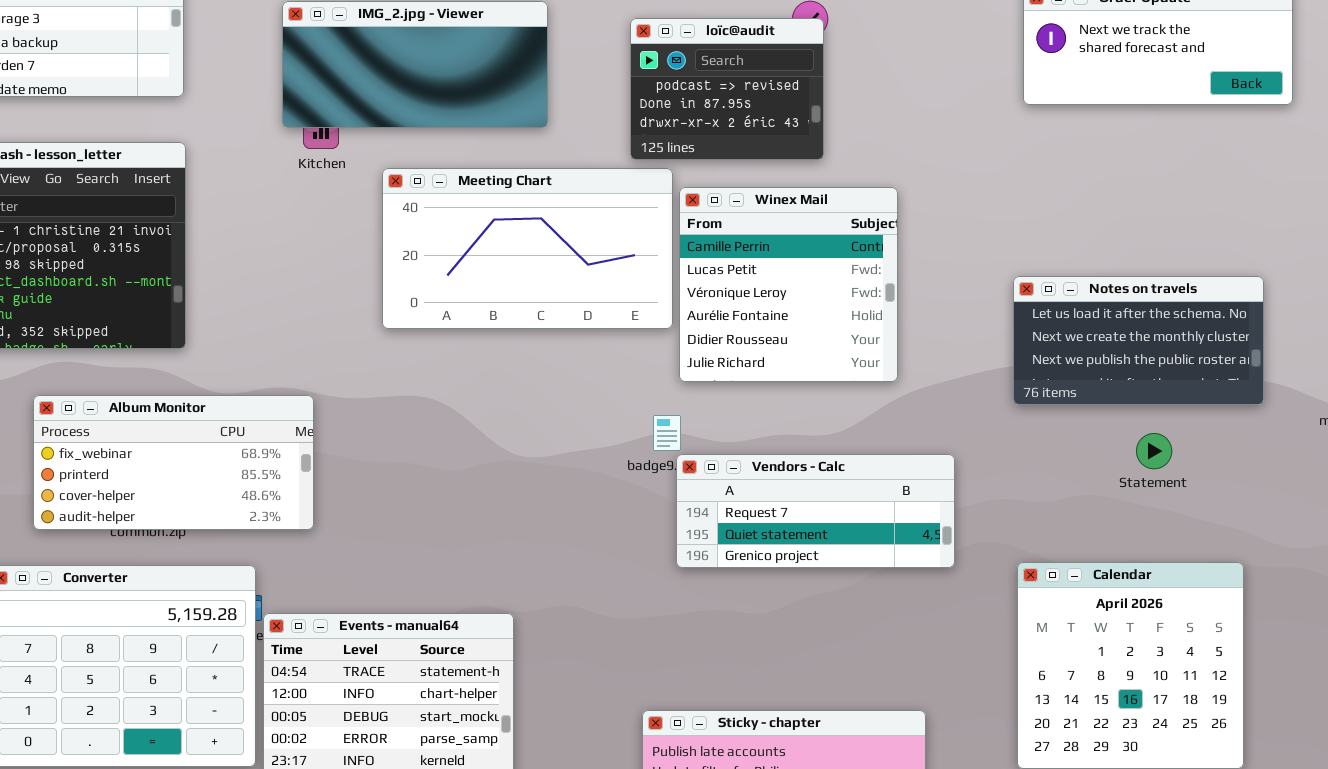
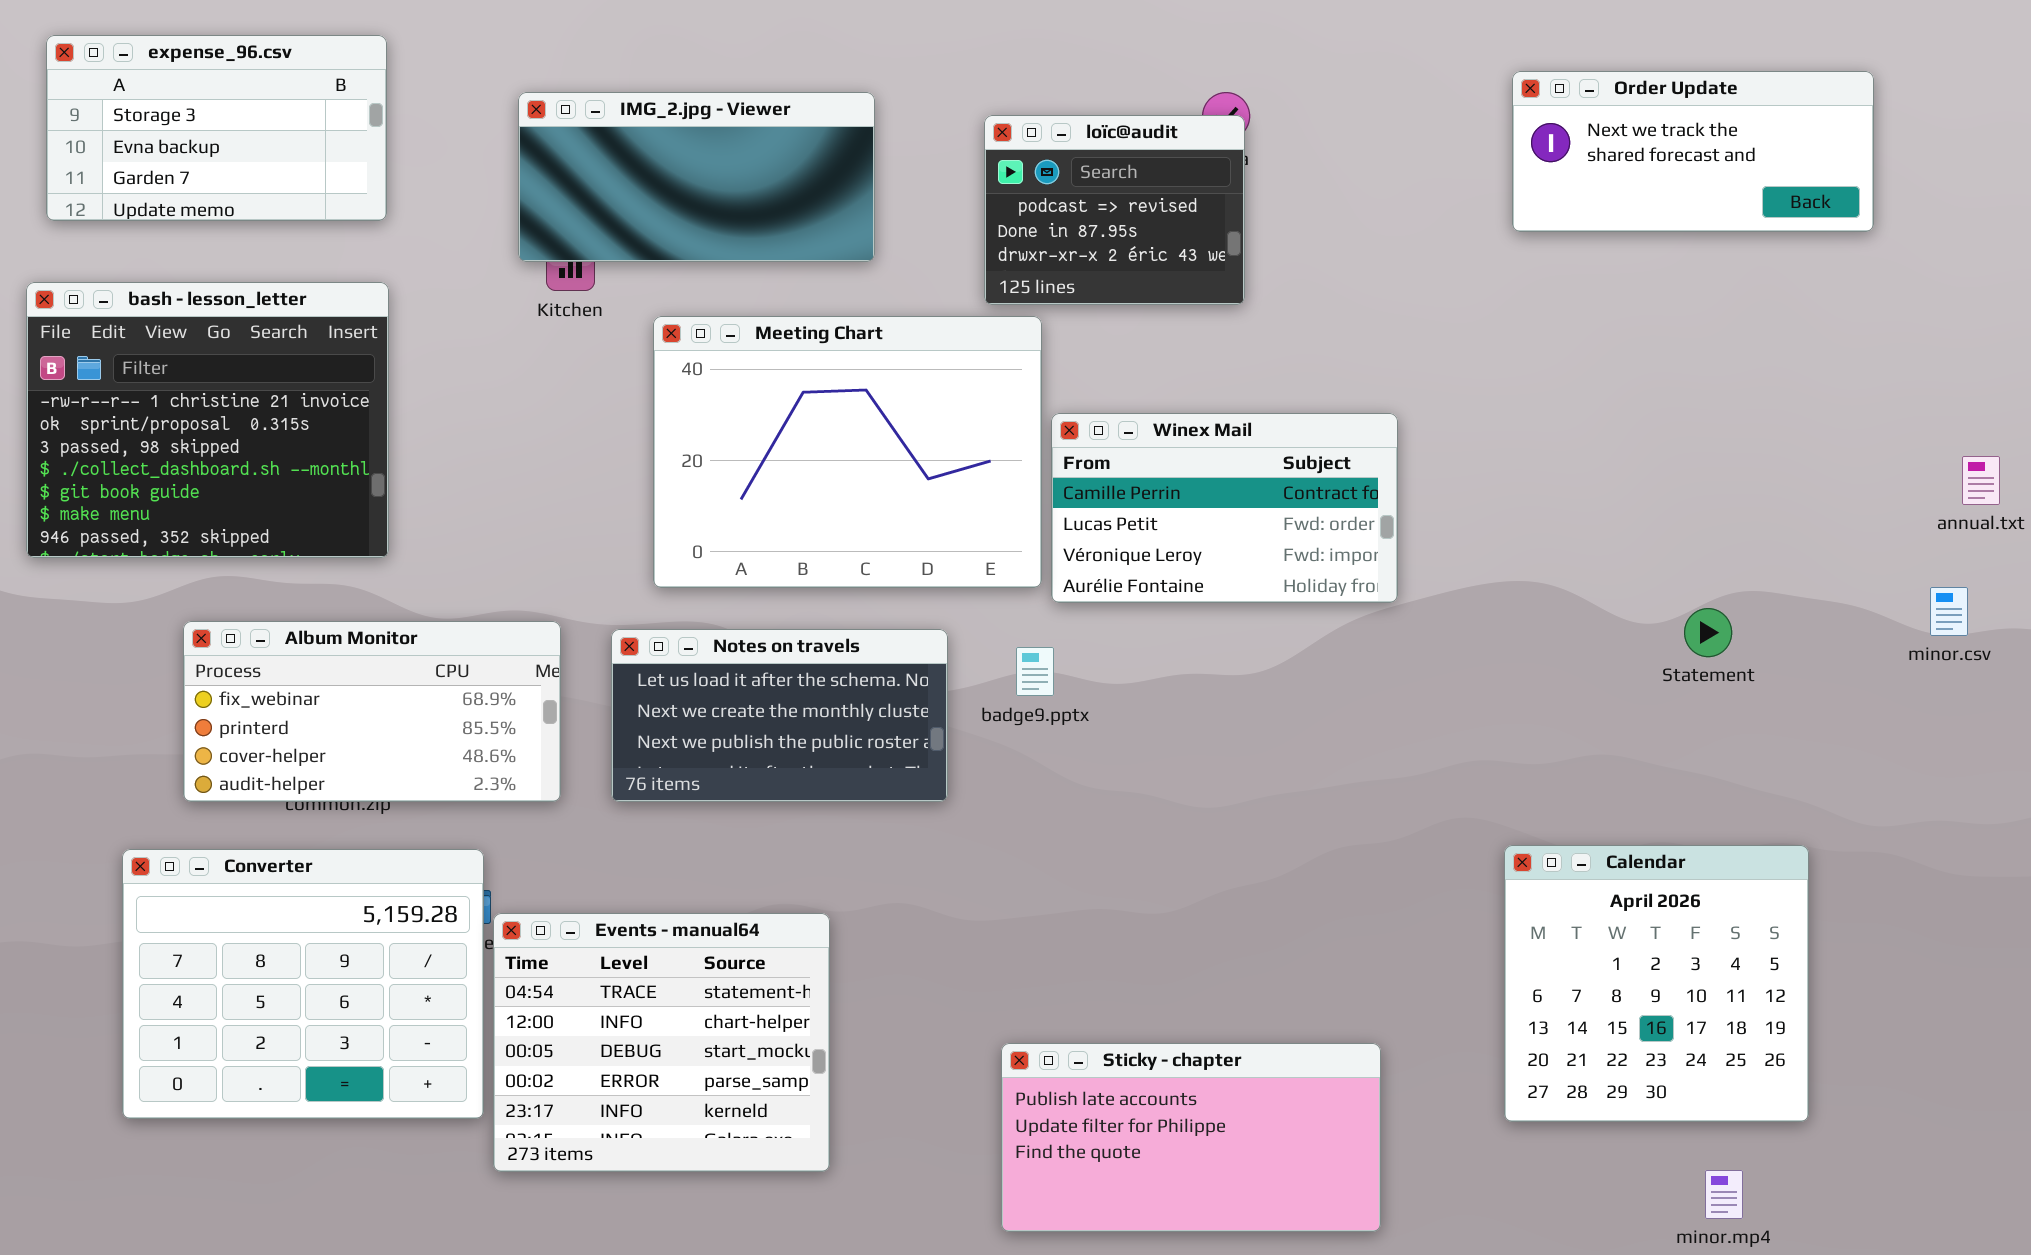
Meeting Chart: [382,168,673,329] -> [653,316,1042,588], resized
Winex Mail: [679,187,898,382] -> [1051,413,1398,603], resized
Notes on travels: [1013,276,1264,405] -> [611,629,948,802], moved
Statement: [1136,433,1172,469] -> [1684,608,1732,657], moved
Vendors - Calc: [676,454,955,568] -> none, closed

